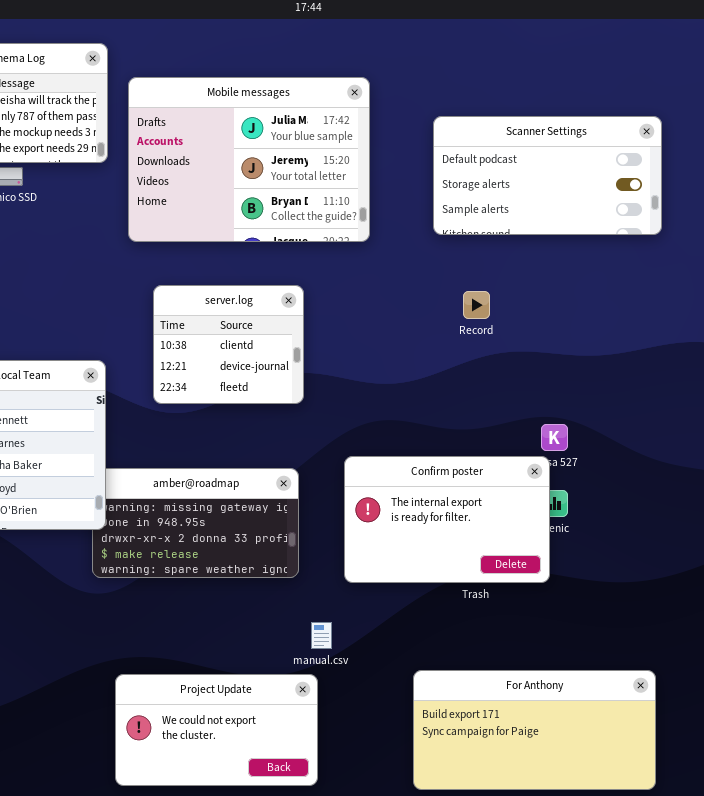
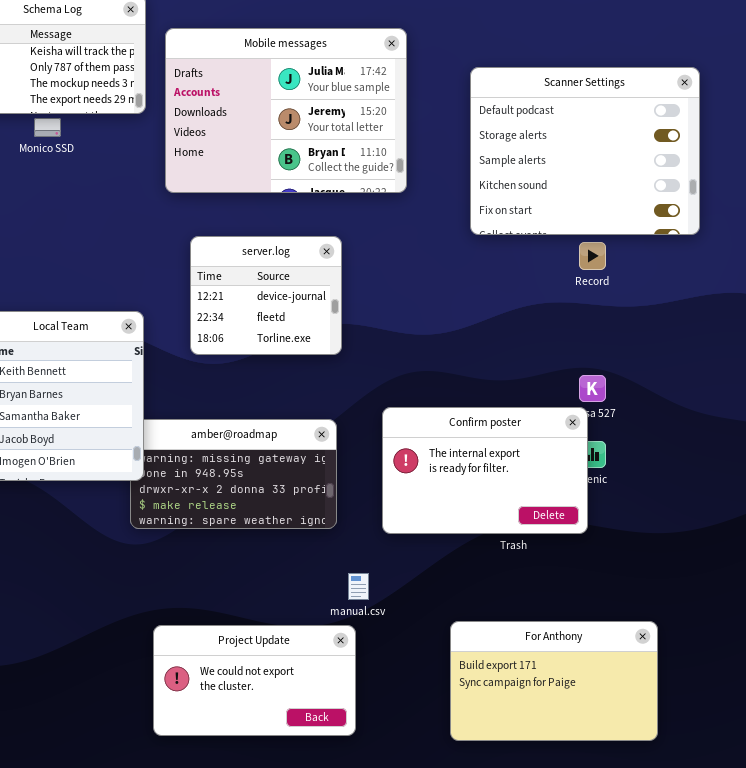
Scanner Settings: [433,116,662,235] -> [470,67,700,235], resized
server.log: [153,285,304,404] -> [190,236,342,355], scrolled down 1 row
Record: [463,291,490,319] -> [579,242,606,270], moved
For Anthony: [413,670,656,790] -> [450,621,658,741], resized

